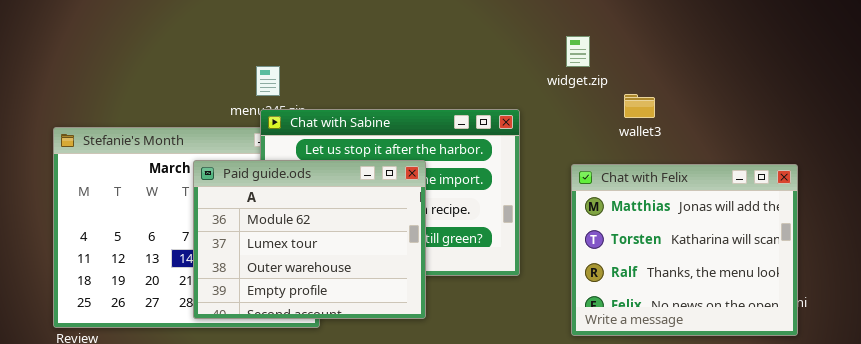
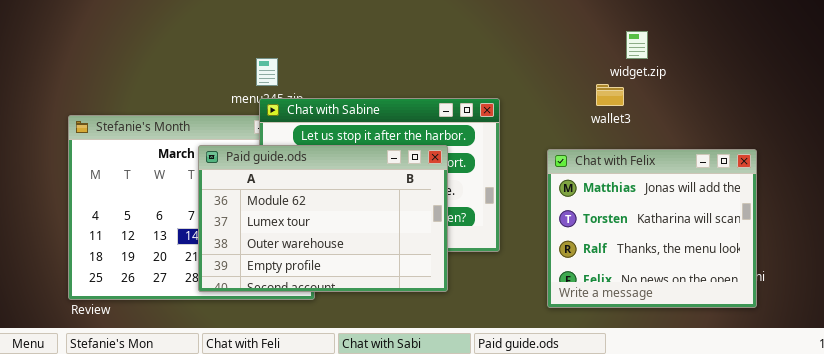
widget.zip: [566,36,590,67] -> [626,31,648,59], moved
Paid guide.ods: [193,160,426,319] -> [198,145,448,292], resized

